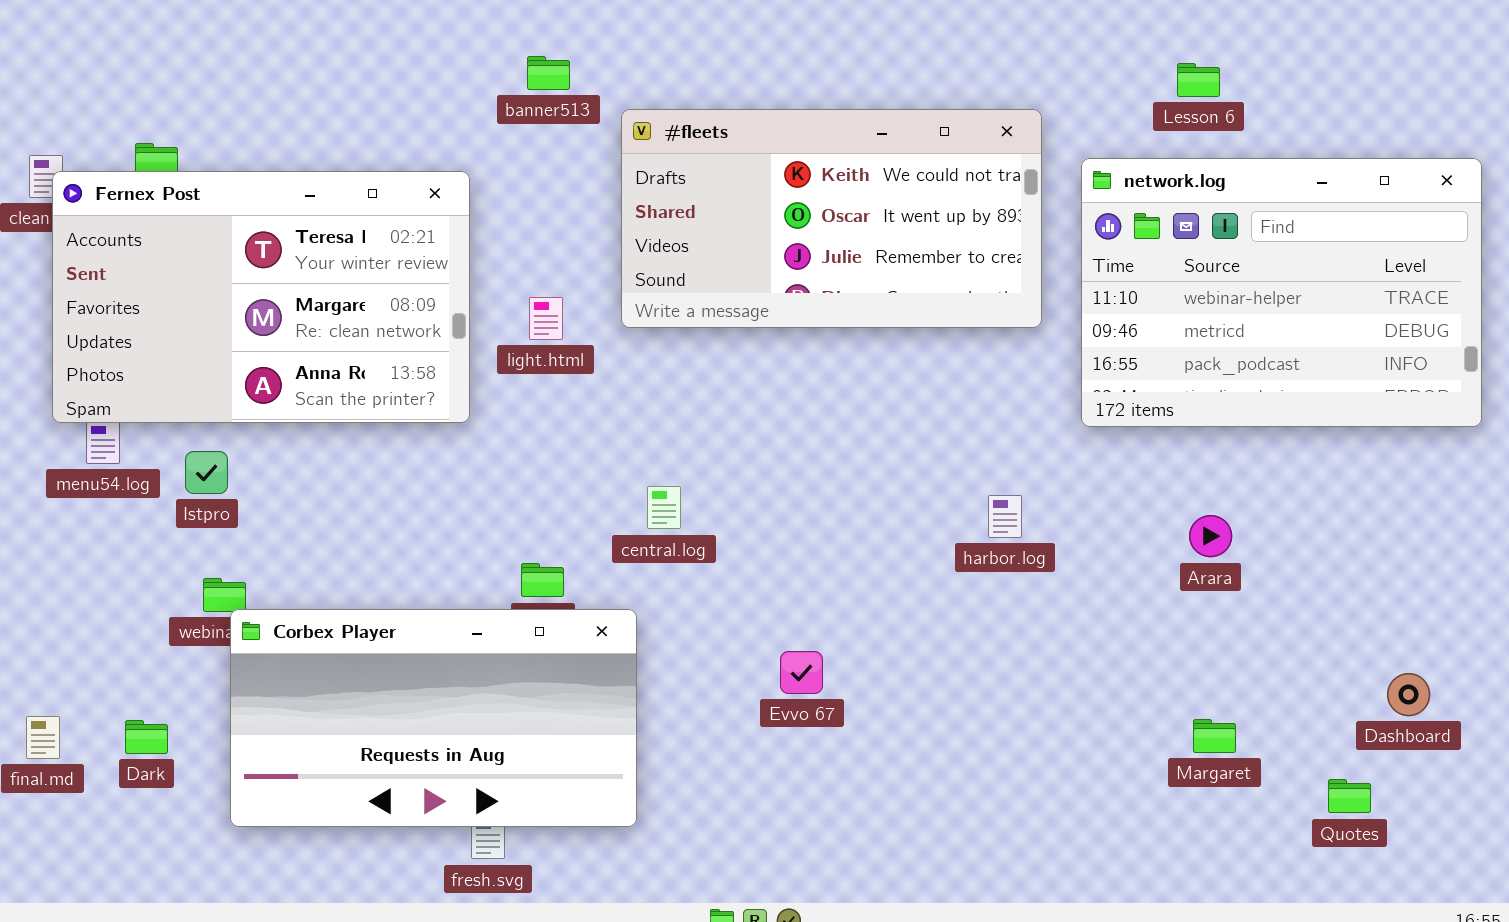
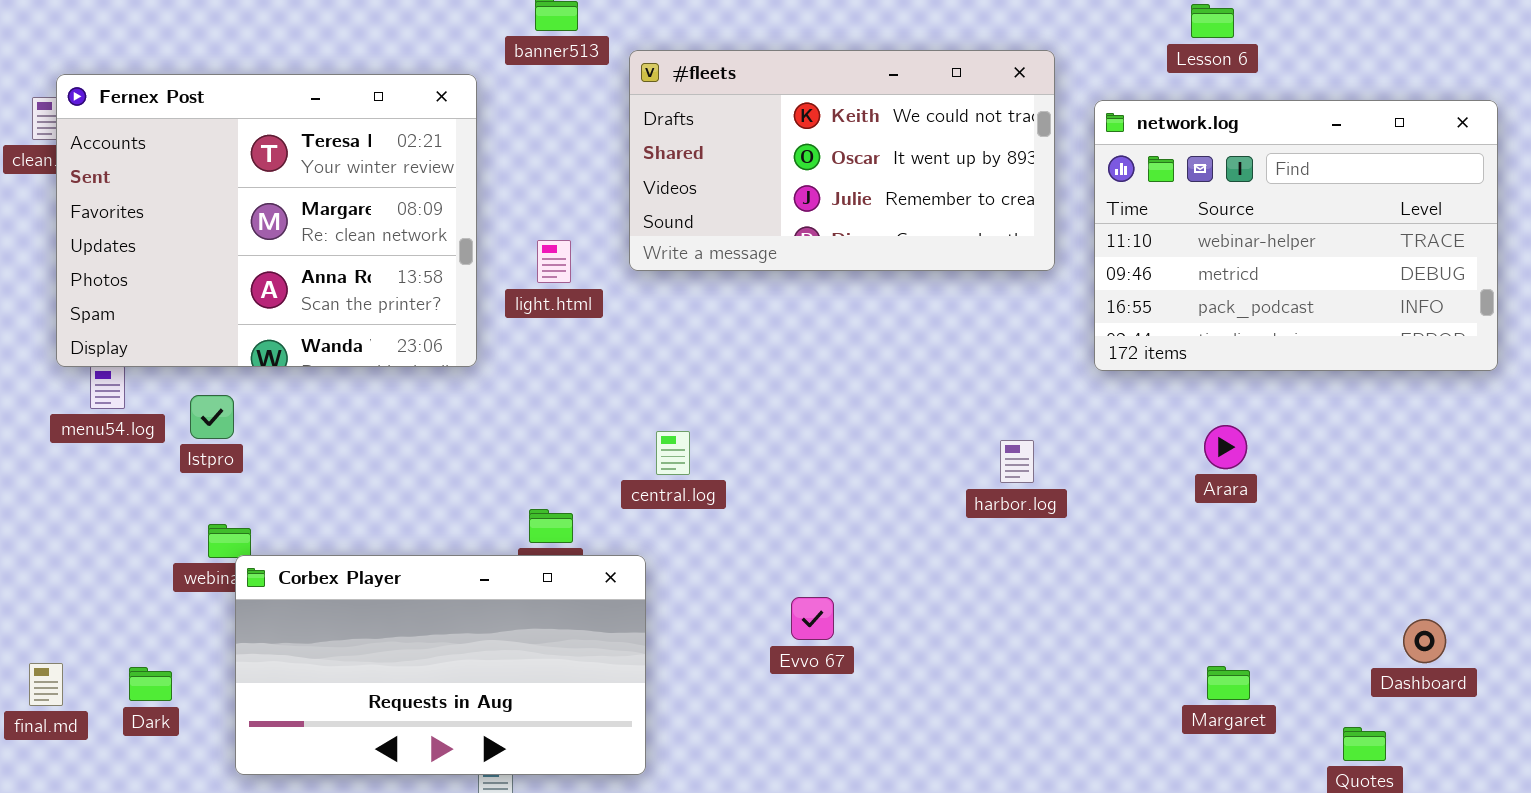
Fernex Post: [52,171,470,423] -> [56,74,477,367], resized
Arara: [1189,515,1232,557] -> [1204,425,1247,469], moved

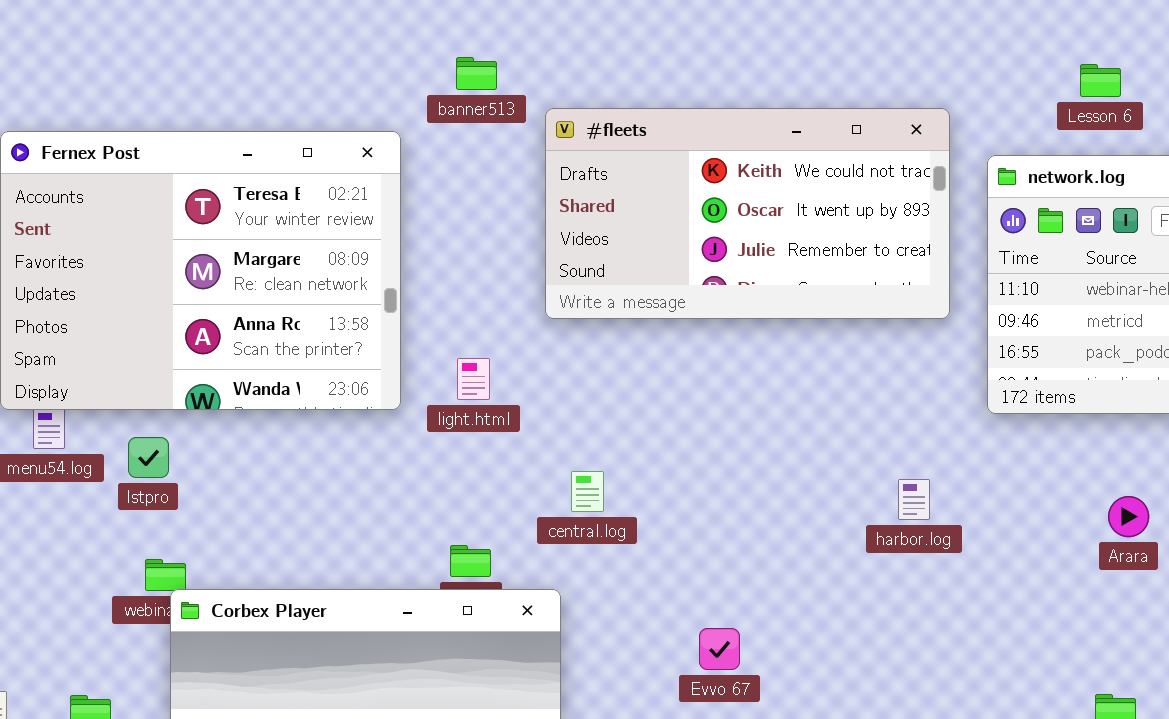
light.html: [537,240,571,283] -> [457,358,490,400], moved
Arara: [1204,425,1247,469] -> [1108,496,1149,537], moved

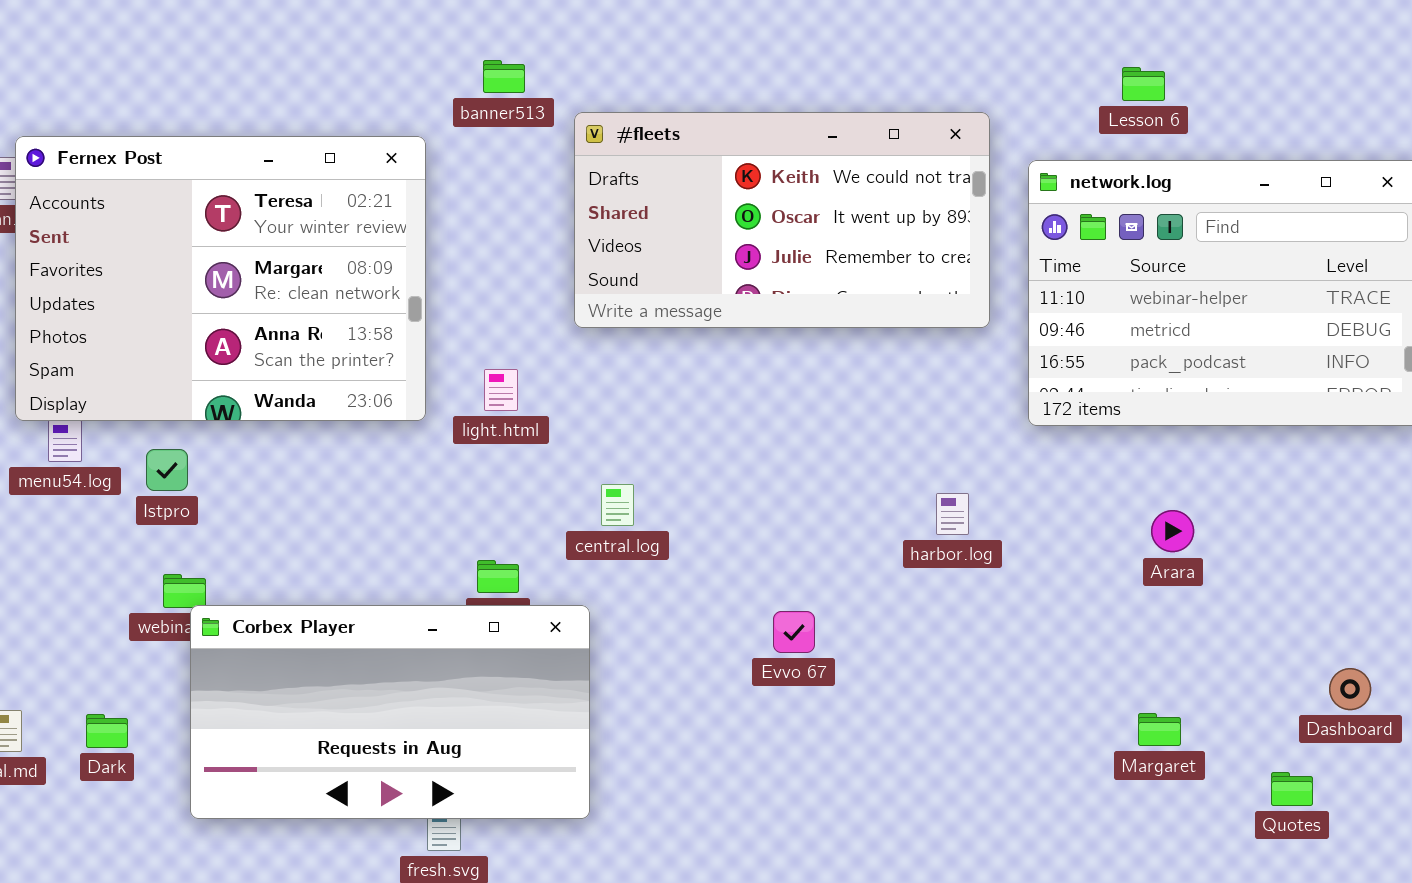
Evvo 67: [699,628,740,670] -> [773,611,815,653], moved

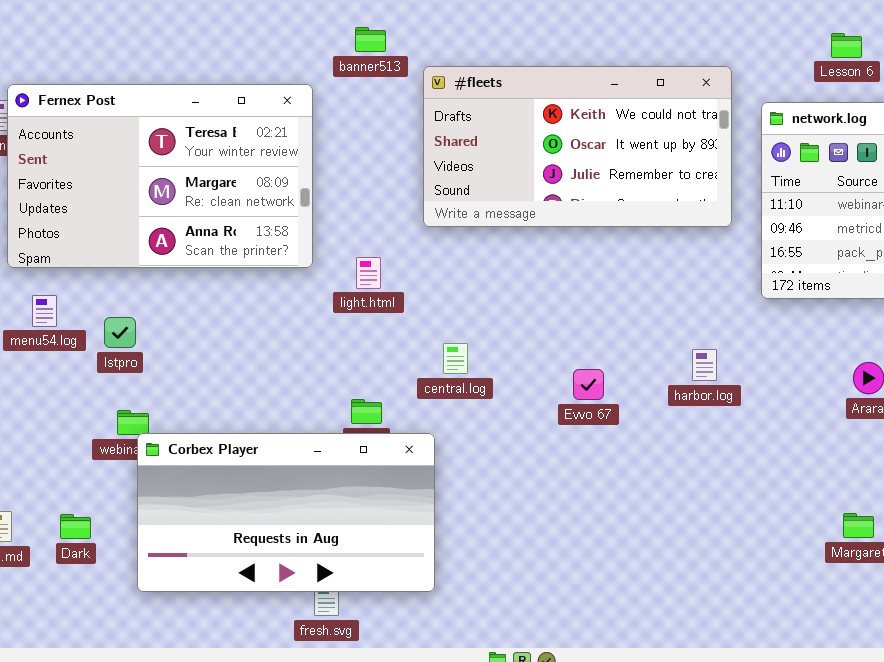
Fernex Post: [15,136,426,421] -> [7,84,313,268], resized
Evvo 67: [773,611,815,653] -> [573,369,604,400], moved

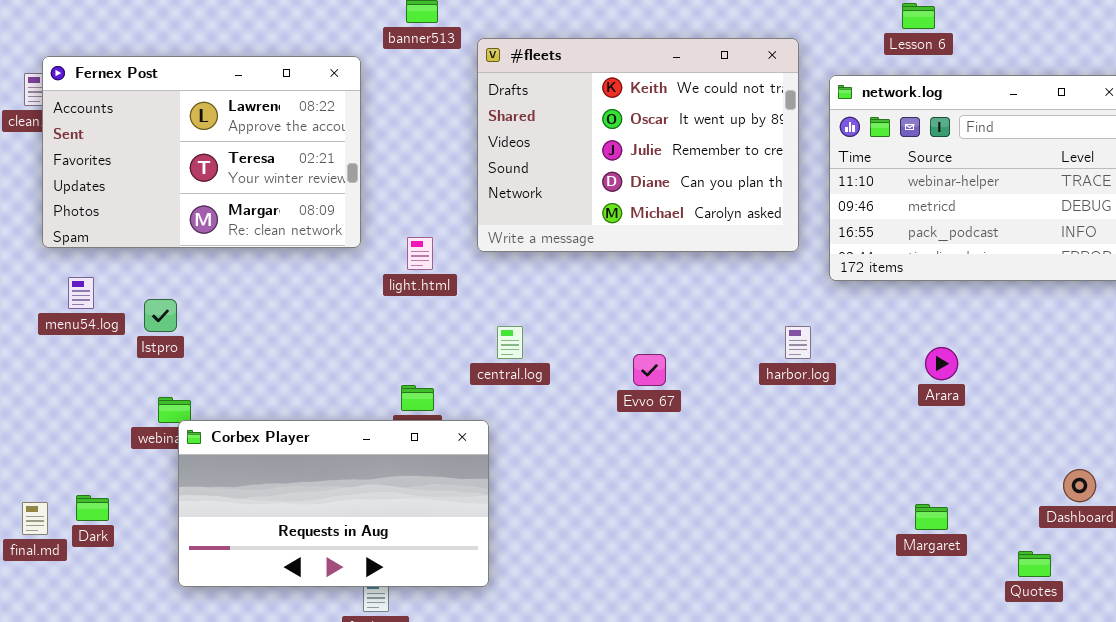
#fleets: [423,66,732,227] -> [477,38,799,252], resized
Fernex Post: [7,84,313,268] -> [42,56,361,248], scrolled up 1 row
harbor.log: [692,349,717,381] -> [785,326,811,359], moved
Dark: [60,514,91,539] -> [76,495,109,521], moved

